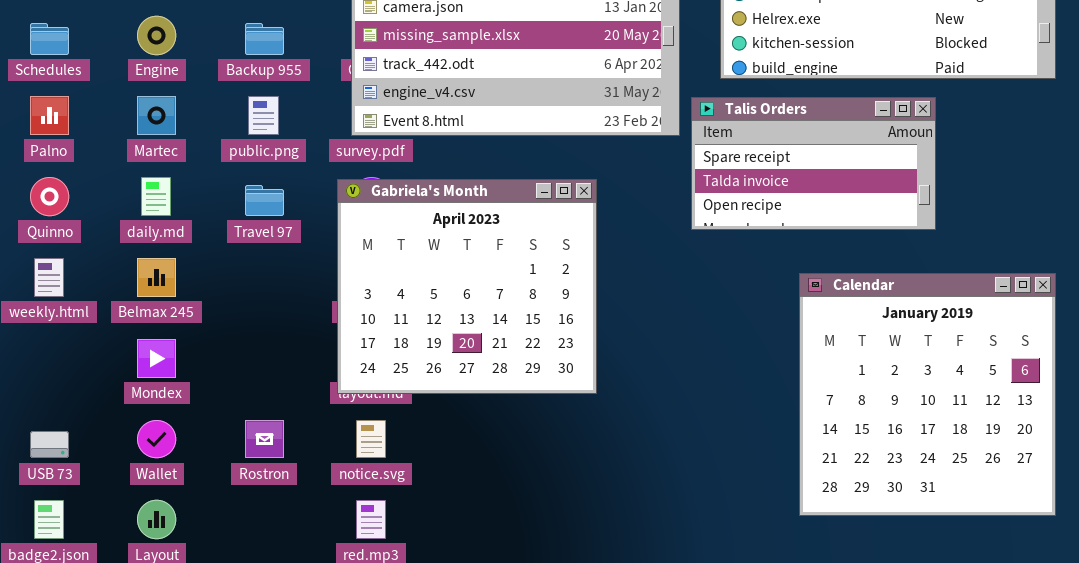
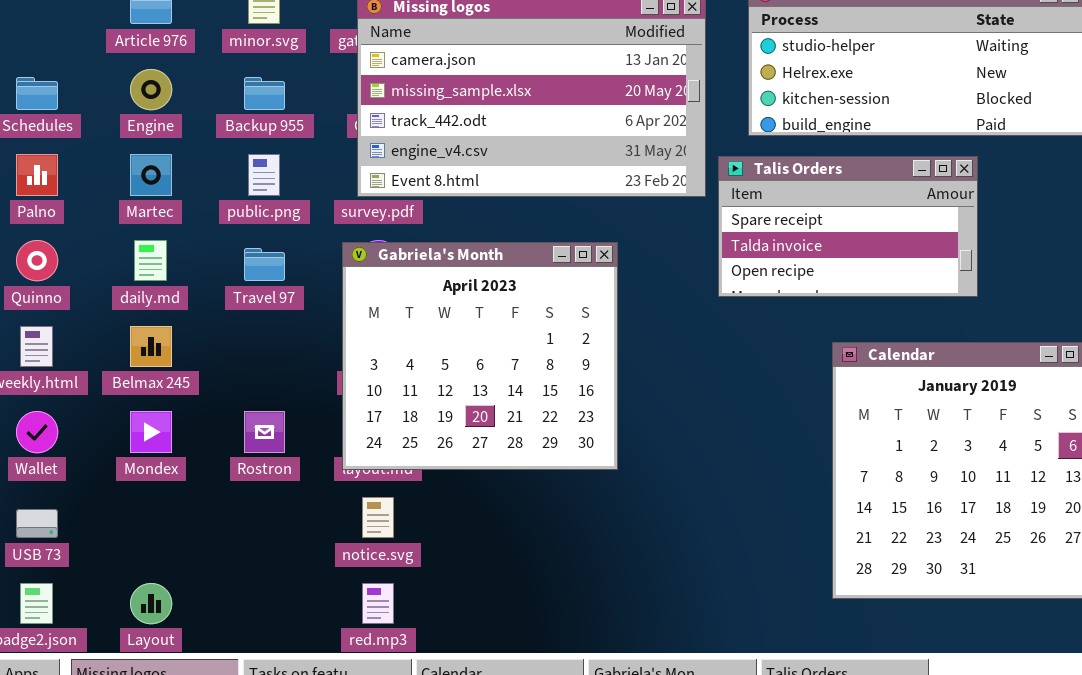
Wallet: [137,420,176,458] -> [16,411,58,453], moved
Rostron: [245,420,284,458] -> [244,411,285,453], moved

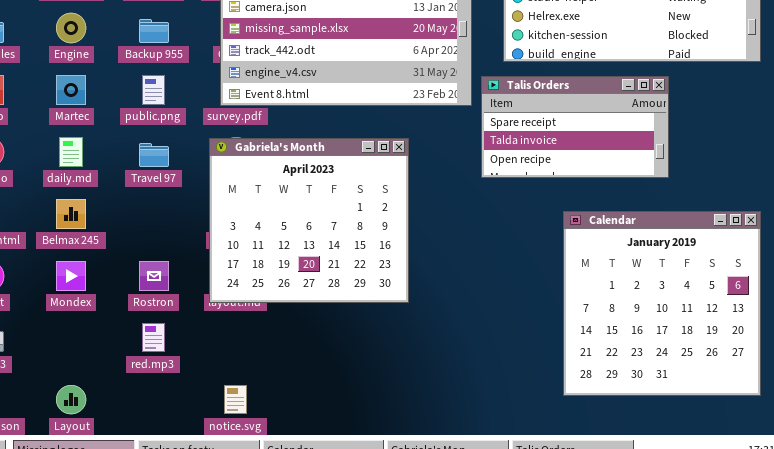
notice.svg: [362,497,394,538] -> [224,385,247,414], moved
red.mp3: [362,583,394,624] -> [142,323,165,352], moved

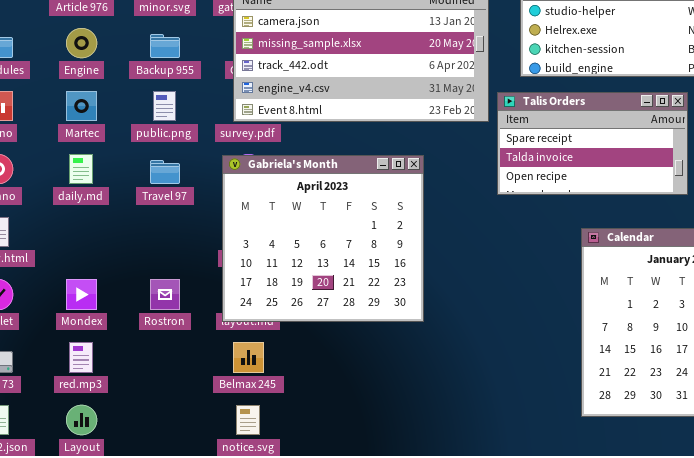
Belmax 245: [56,199,86,229] -> [233,342,264,373], moved
red.mp3: [142,323,165,352] -> [69,342,93,373], moved

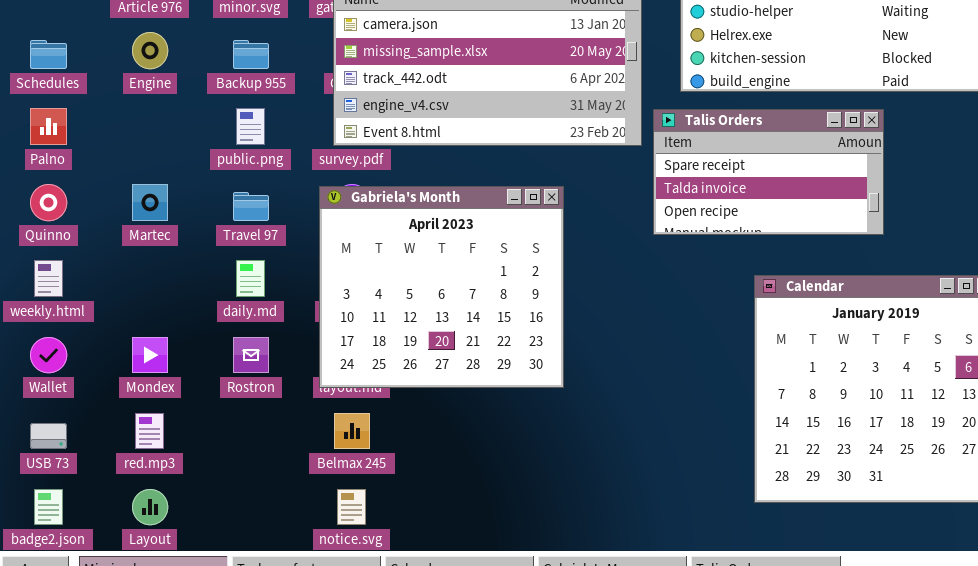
Martec: [66,91,97,121] -> [132,184,168,221], moved
daily.md: [69,154,93,184] -> [236,260,265,297], moved

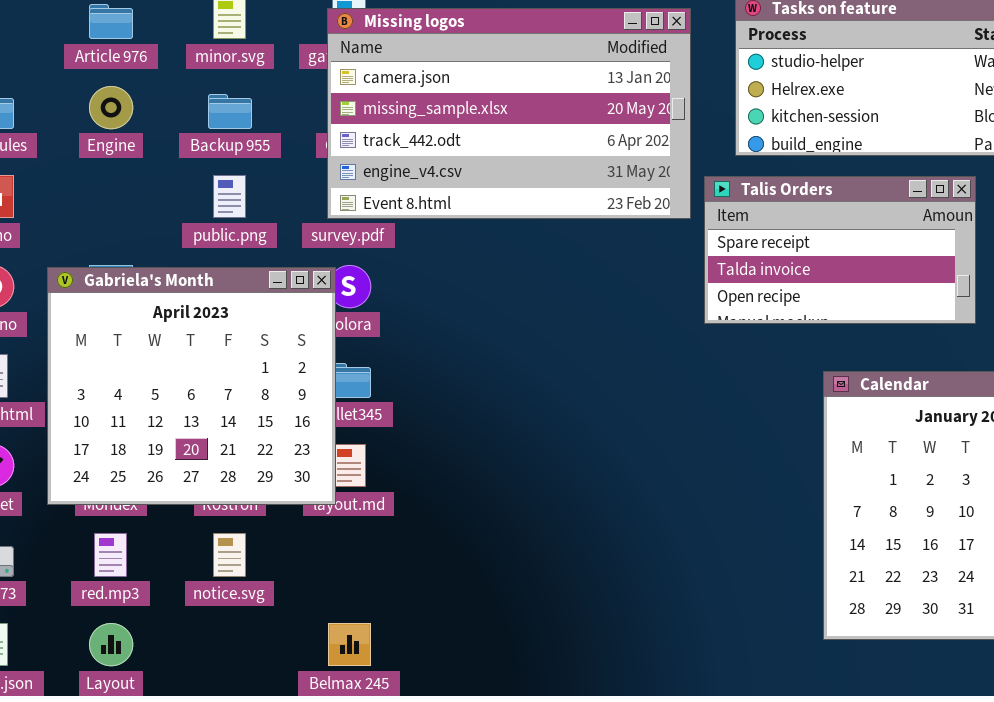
Gabriela's Month: [319,186,564,388] -> [47,267,336,505], moved
Belmax 245: [334,413,370,449] -> [328,623,371,666], moved
notice.svg: [337,489,366,525] -> [213,533,246,577], moved

